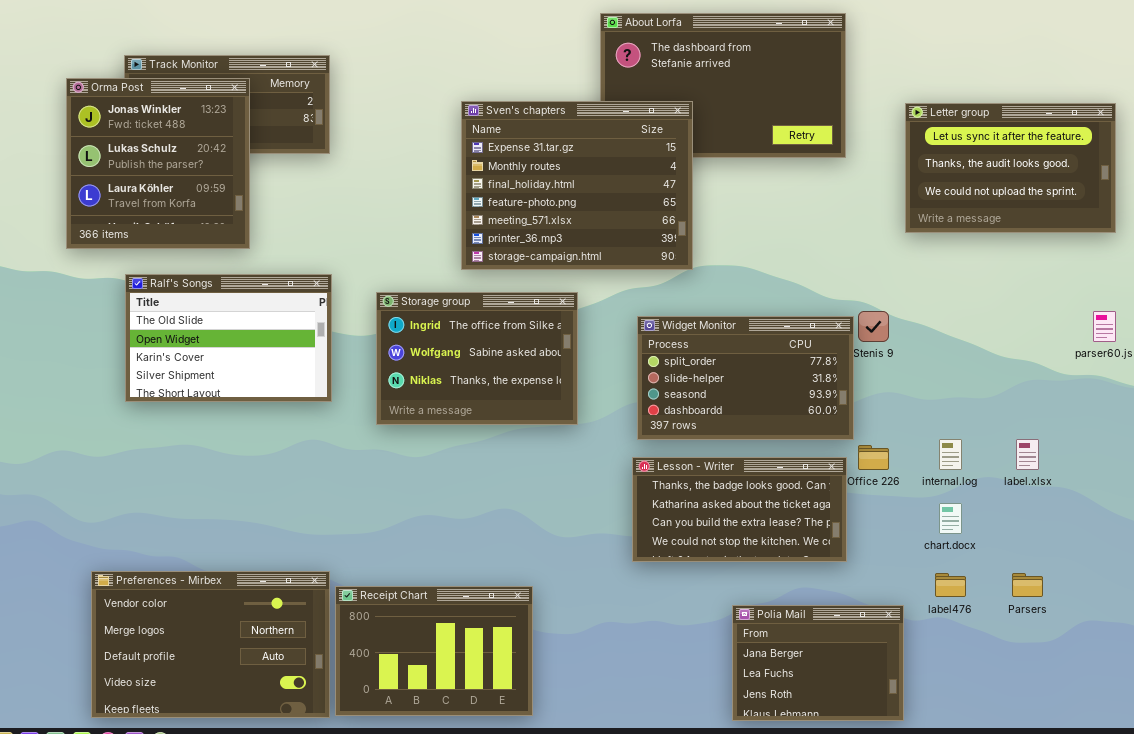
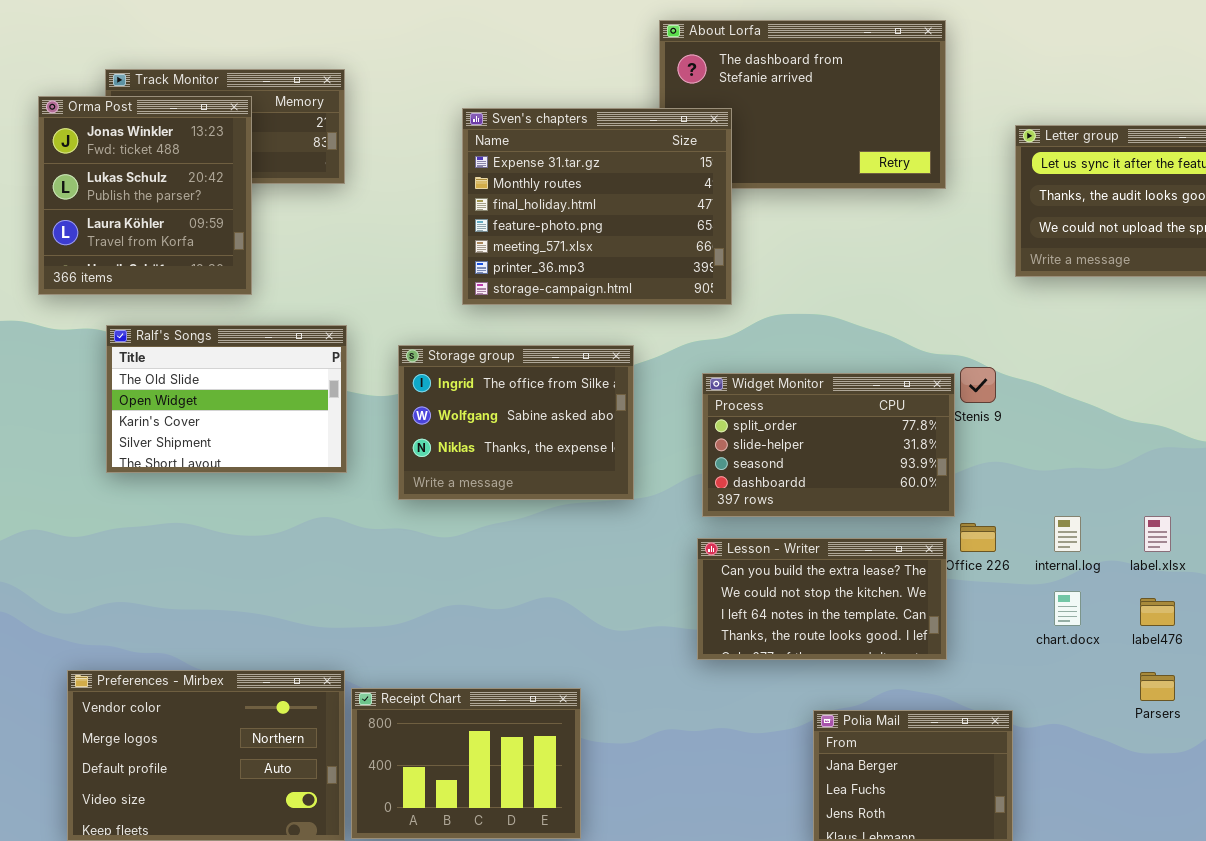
Sven's chapters: [461,101,693,270] -> [462,108,732,305], moved
Lesson - Writer: [632,457,847,562] -> [697,538,947,660], scrolled down 2 rows
label476: [935,573,966,597] -> [1140,598,1175,626], moved

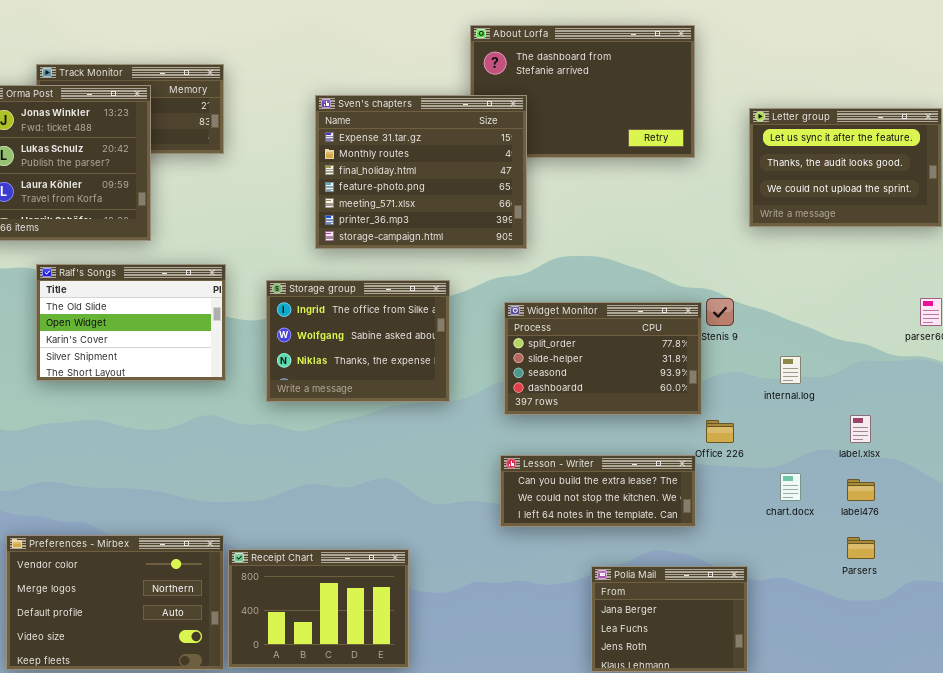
internal.log: [1054,516,1081,552] -> [780,356,801,384], moved
Lesson - Writer: [697,538,947,660] -> [500,455,696,527], resized

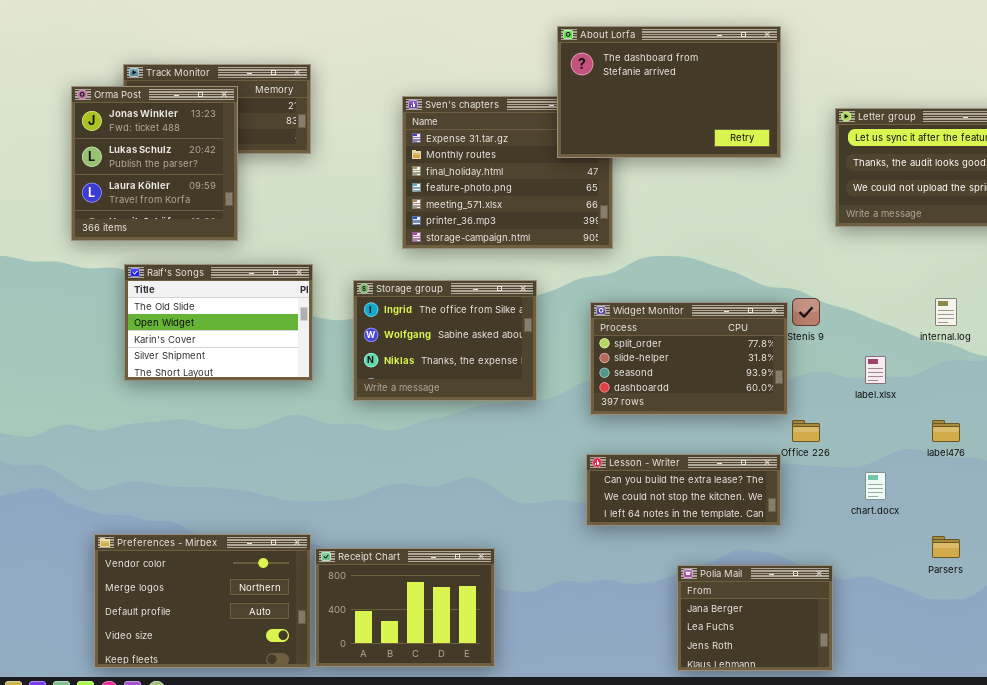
About Lorfa: [470,25,695,158] -> [557,26,781,158], raised
internal.log: [780,356,801,384] -> [935,298,957,326], moved
label.xlsx: [850,415,871,443] -> [865,356,886,384], moved
label476: [847,479,875,501] -> [932,420,960,442], moved

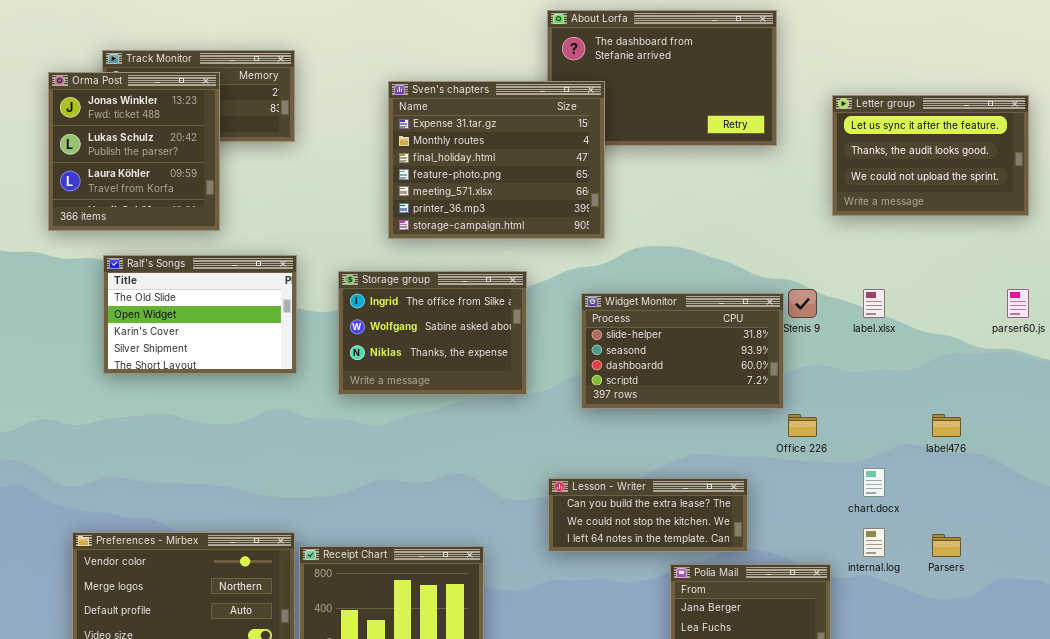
Sven's chapters: [402,96,613,249] -> [388,81,605,239], raised
internal.log: [935,298,957,326] -> [863,528,885,557], moved
Widget Monitor: [590,302,788,415] -> [581,293,784,409], scrolled down 1 row
label.xlsx: [865,356,886,384] -> [863,289,885,318], moved
Lesson - Writer: [586,454,781,526] -> [548,478,748,552], moved

